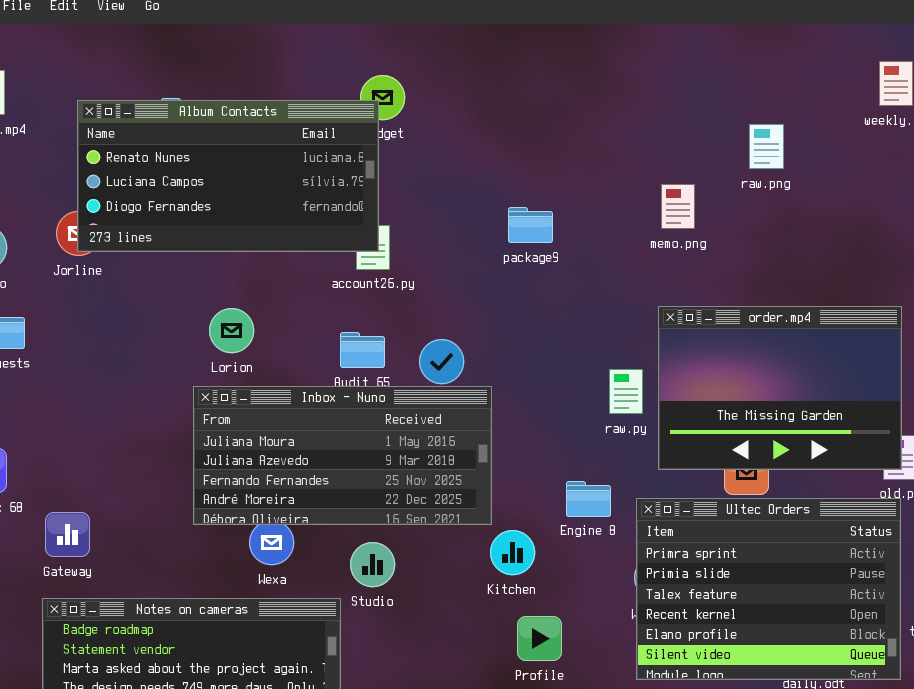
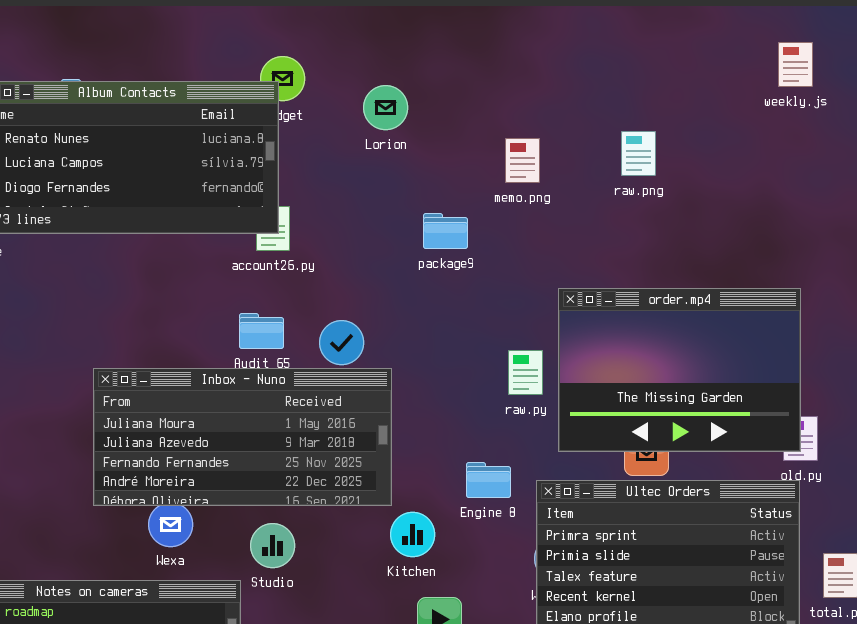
raw.png: [749,124,784,169] -> [621,131,656,176], moved
memo.png: [661,184,695,229] -> [505,138,540,183], moved
package9: [508,207,553,243] -> [423,213,468,249], moved
Lorion: [209,308,254,353] -> [363,85,408,130], moved

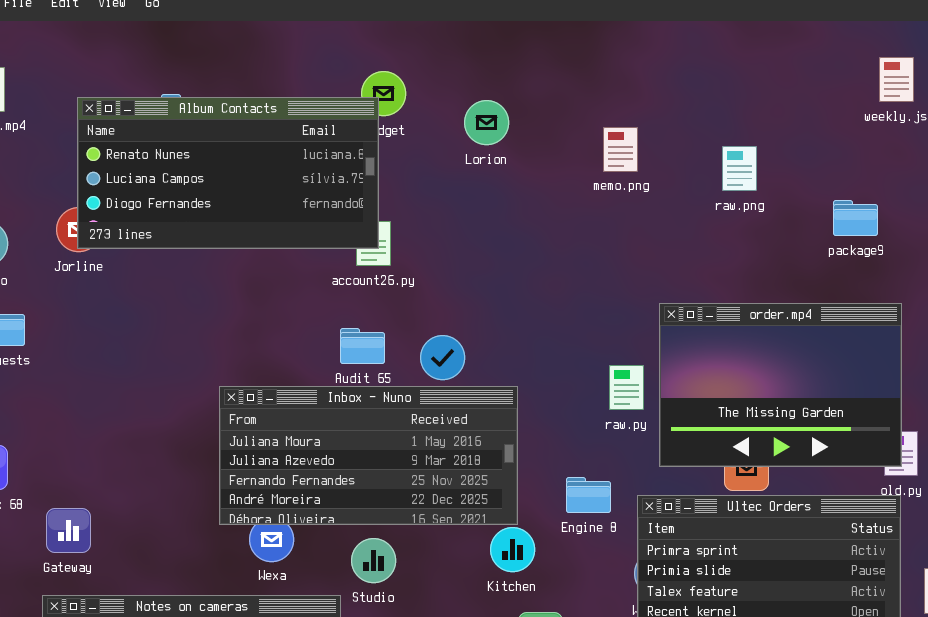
memo.png: [505,138,540,183] -> [603,127,638,172], moved
package9: [423,213,468,249] -> [833,200,878,236], moved
Inbox - Nuno: [93,368,392,506] -> [219,386,518,525], moved

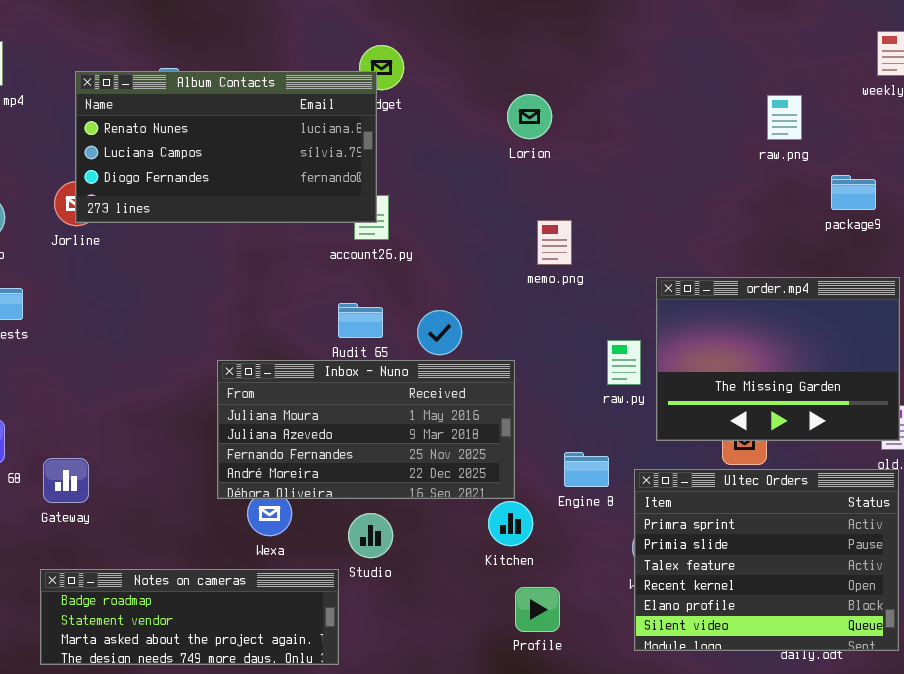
Lorion: [464,100,509,145] -> [507,94,552,139], moved
memo.png: [603,127,638,172] -> [537,220,572,265], moved
raw.png: [722,146,757,191] -> [767,95,802,140], moved
Gateway: [46,508,91,553] -> [43,458,89,503], moved

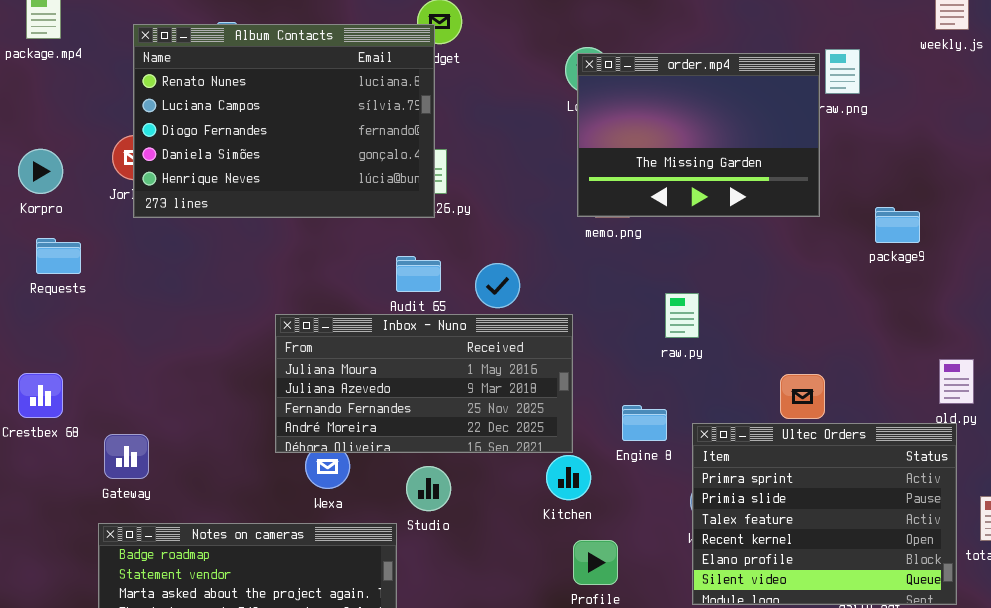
Album Contacts: [75,71,377,223] -> [133,24,435,218], resized
package9: [831,175,876,210] -> [875,207,920,243], moved
order.mp4: [656,277,900,441] -> [577,53,820,217], moved
Gateway: [43,458,89,503] -> [104,434,149,479], moved

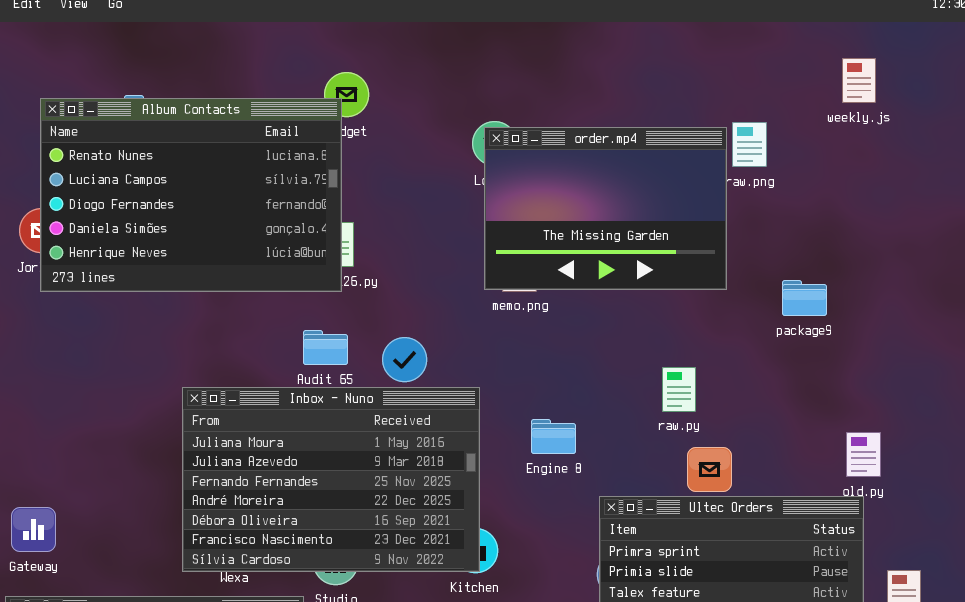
raw.py: [665,293,699,338] -> [662,367,696,412], moved
Inbox - Nuno: [275,314,573,453] -> [182,387,480,572], resized
Engine 8: [622,405,667,441] -> [531,419,576,454], moved

